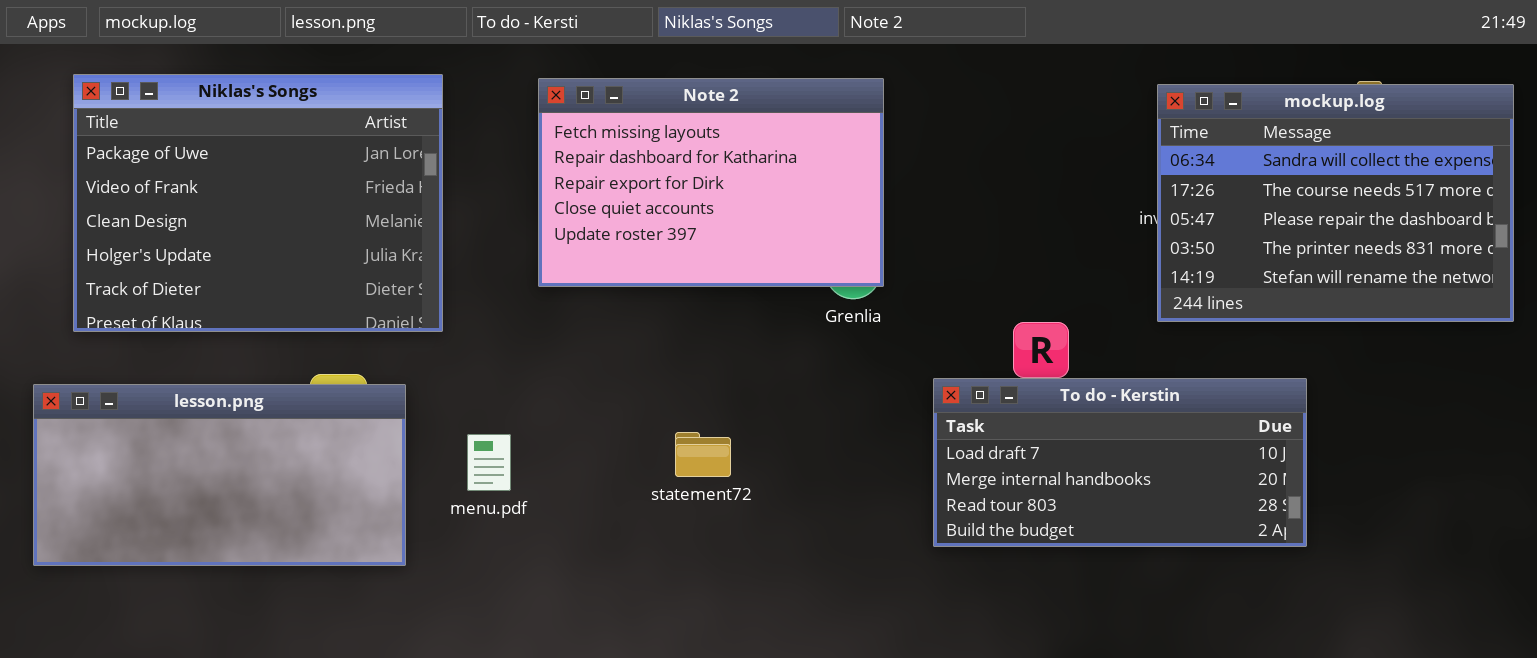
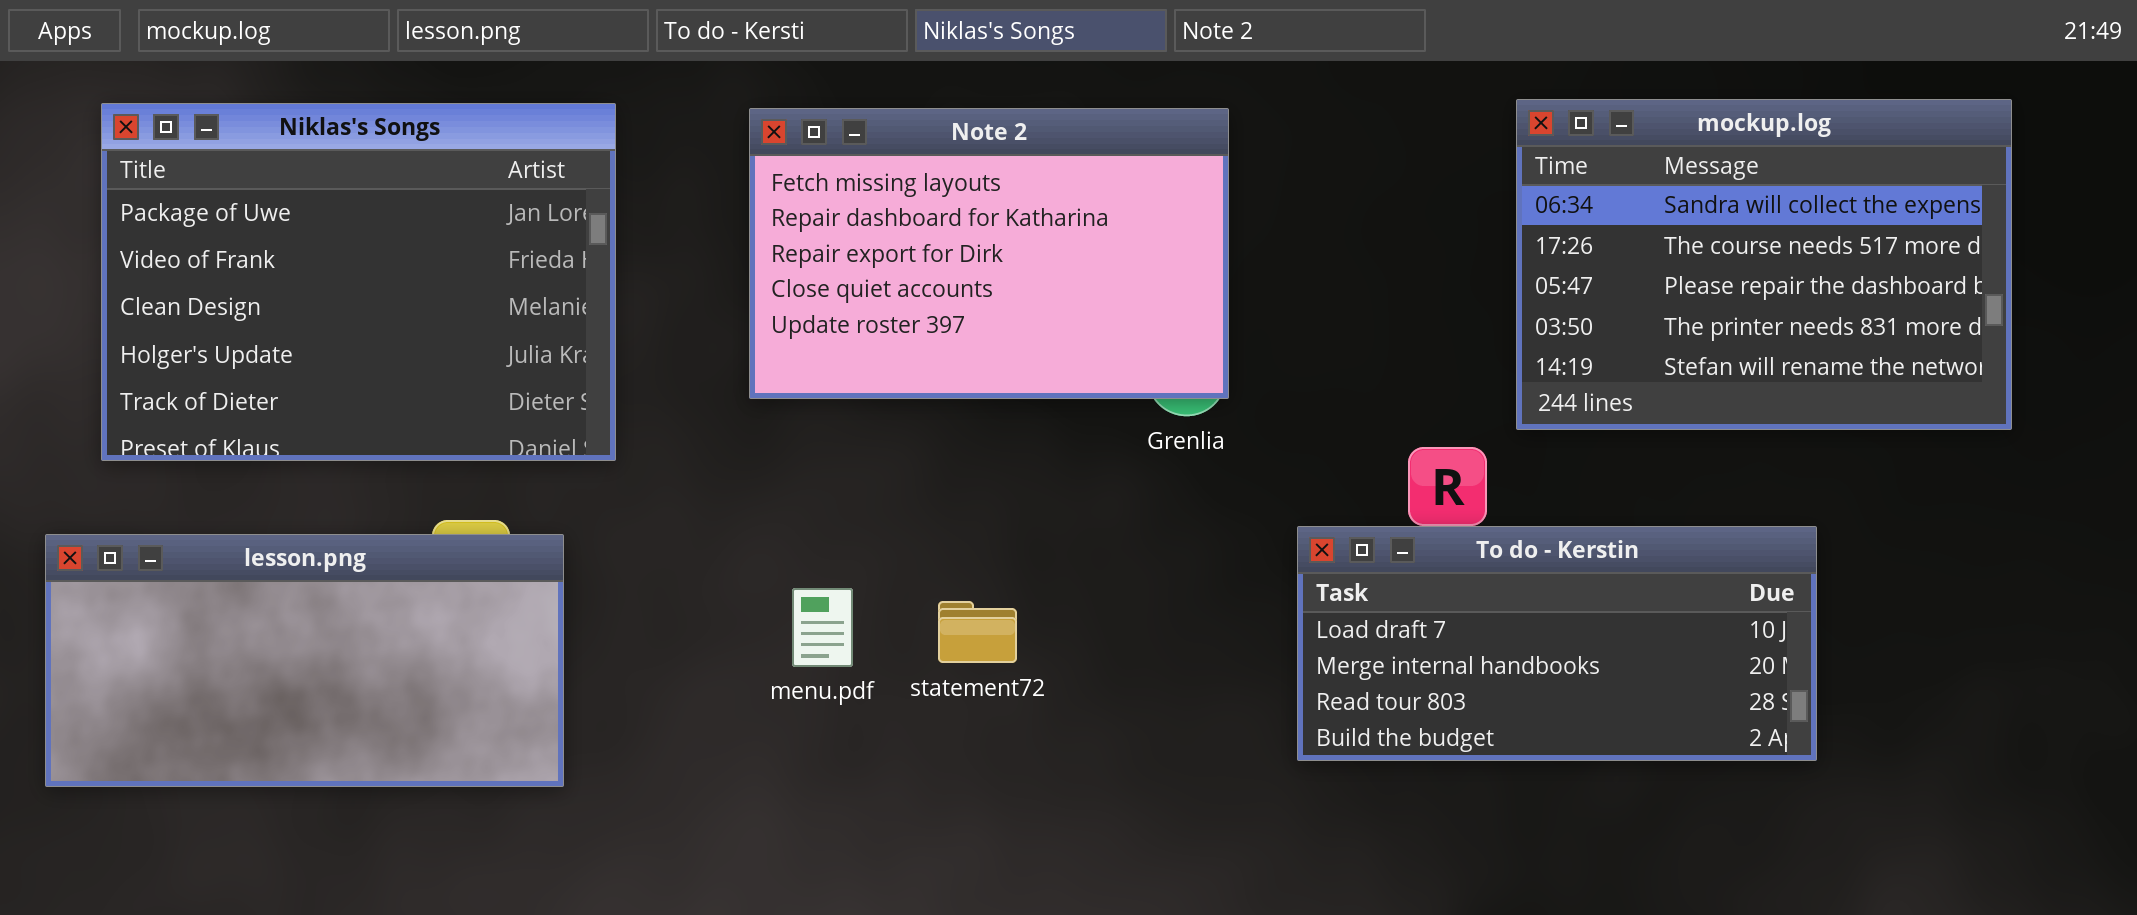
mockup.log: [1157,84,1514,322] -> [1516,99,2012,430], moved
menu.pdf: [467,434,511,491] -> [792,588,853,667], moved

